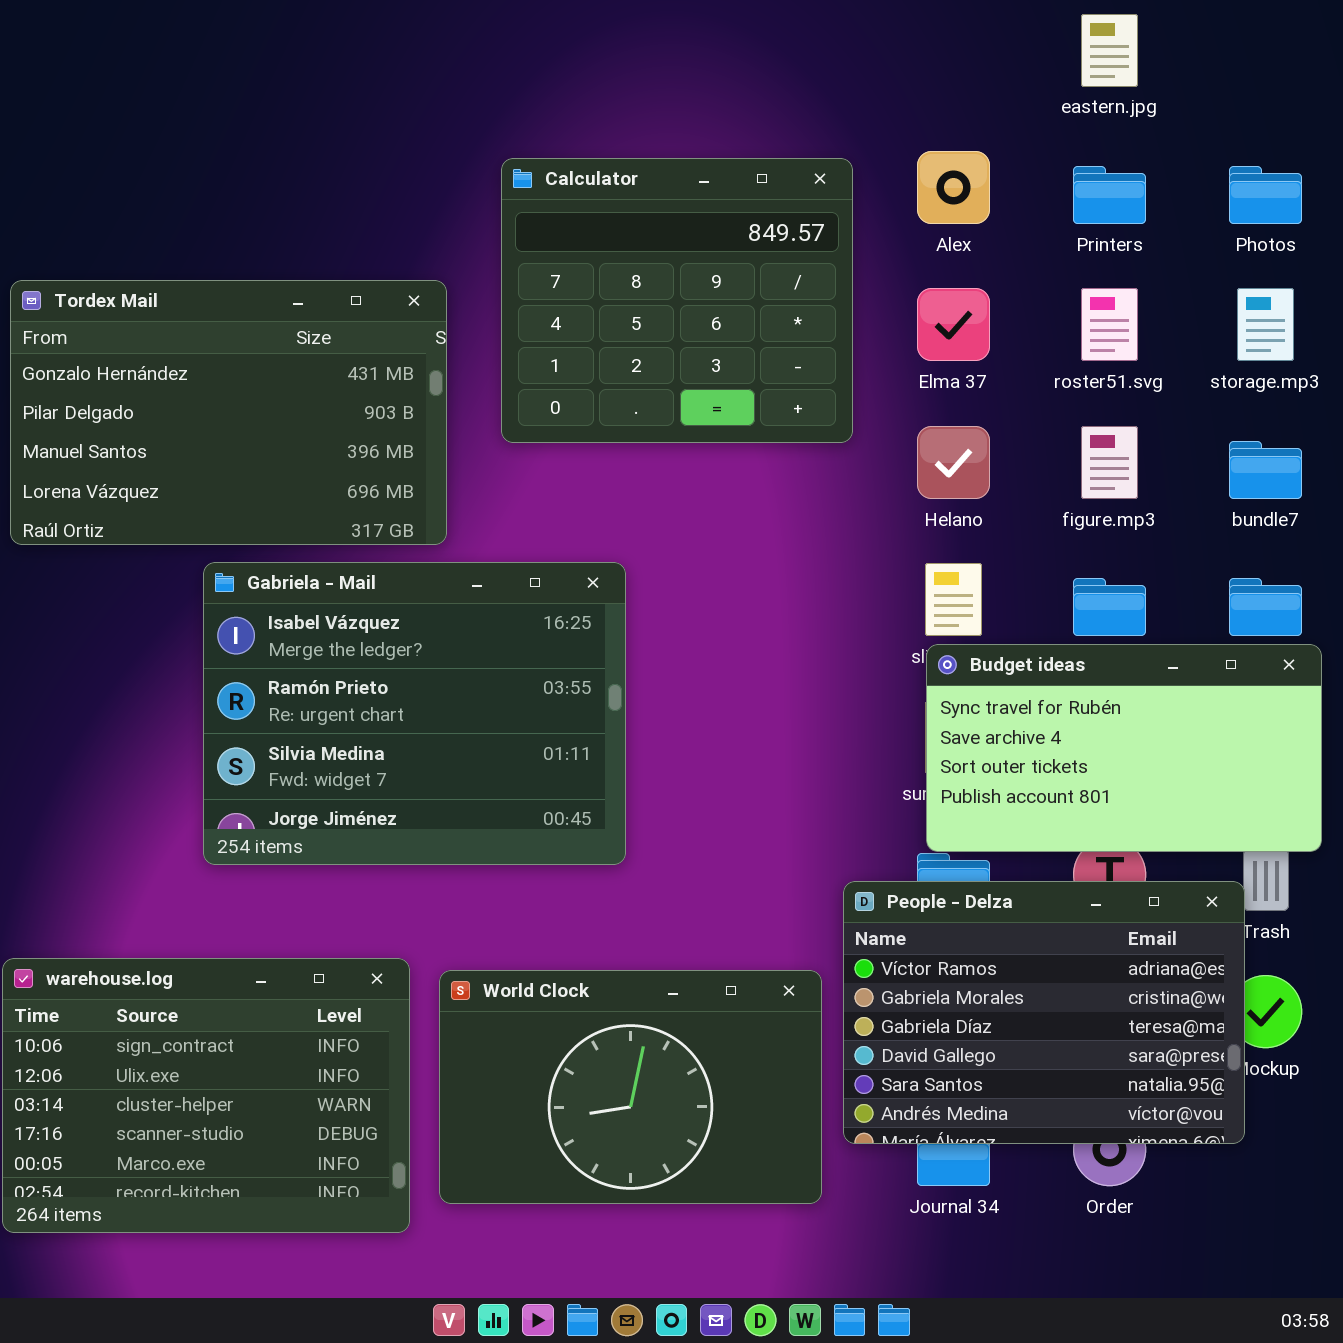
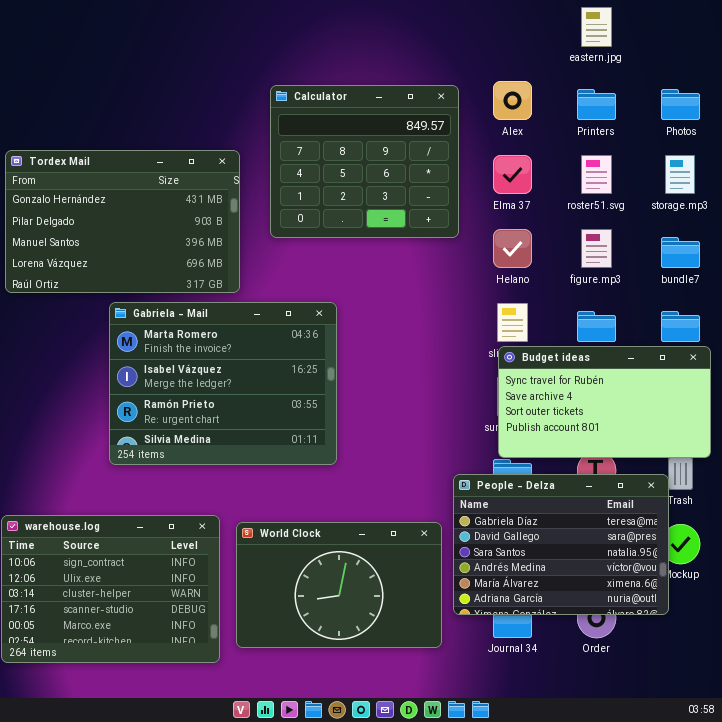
Gabriela - Mail: [203,562,626,865] -> [109,302,337,465], scrolled up 1 row
People - Delza: [843,881,1245,1144] -> [453,474,669,615], scrolled down 2 rows

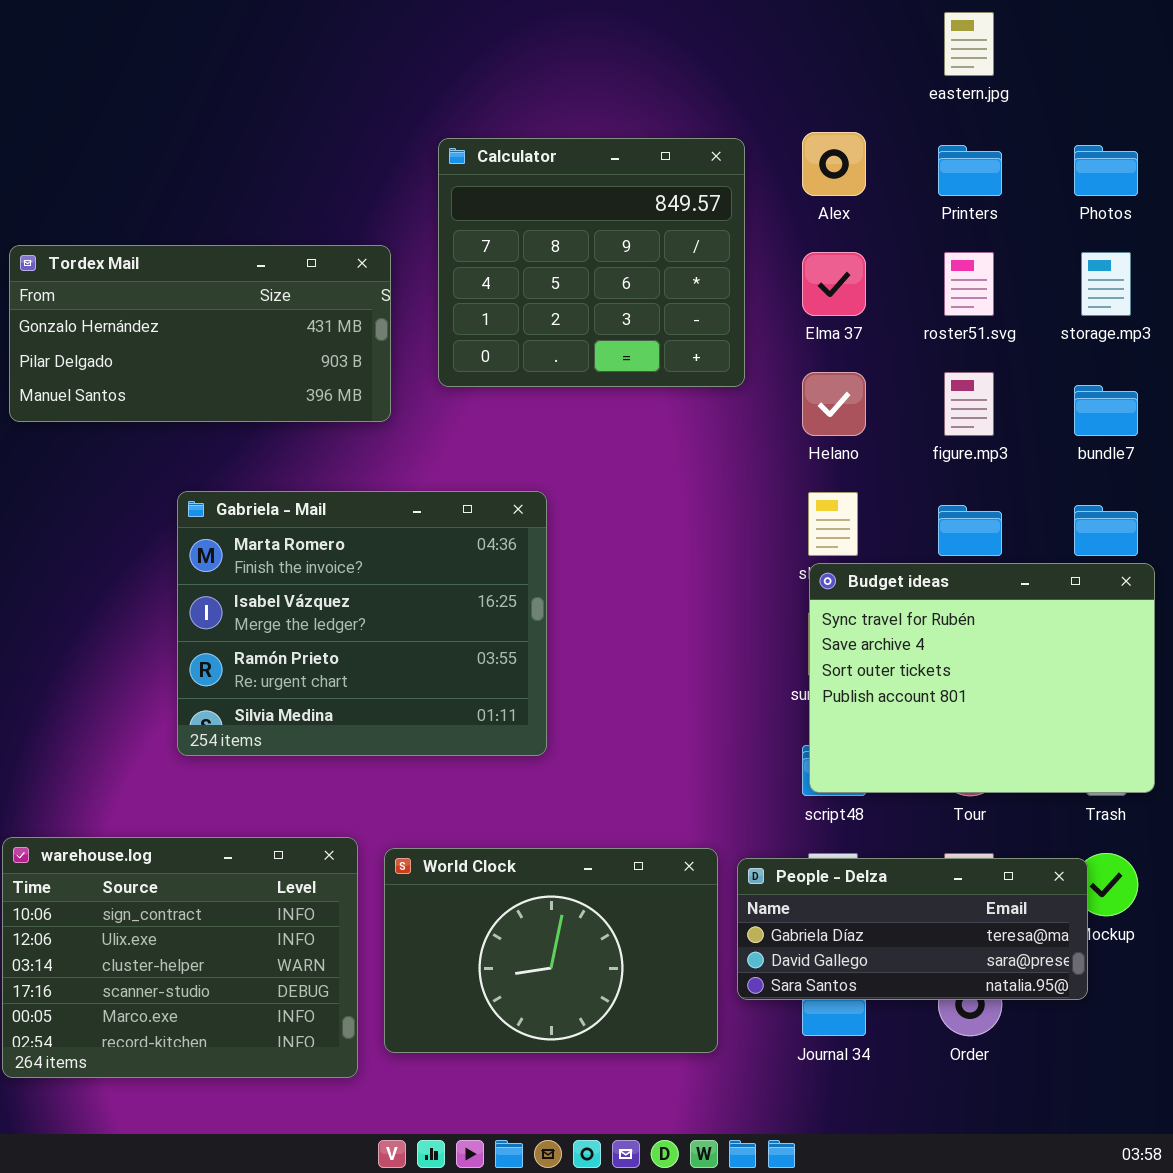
Tordex Mail: [5,150,240,293] -> [9,245,391,422], resized
Budget ideas: [498,346,711,458] -> [809,563,1155,793], resized
People - Delza: [453,474,669,615] -> [737,858,1088,1000], resized

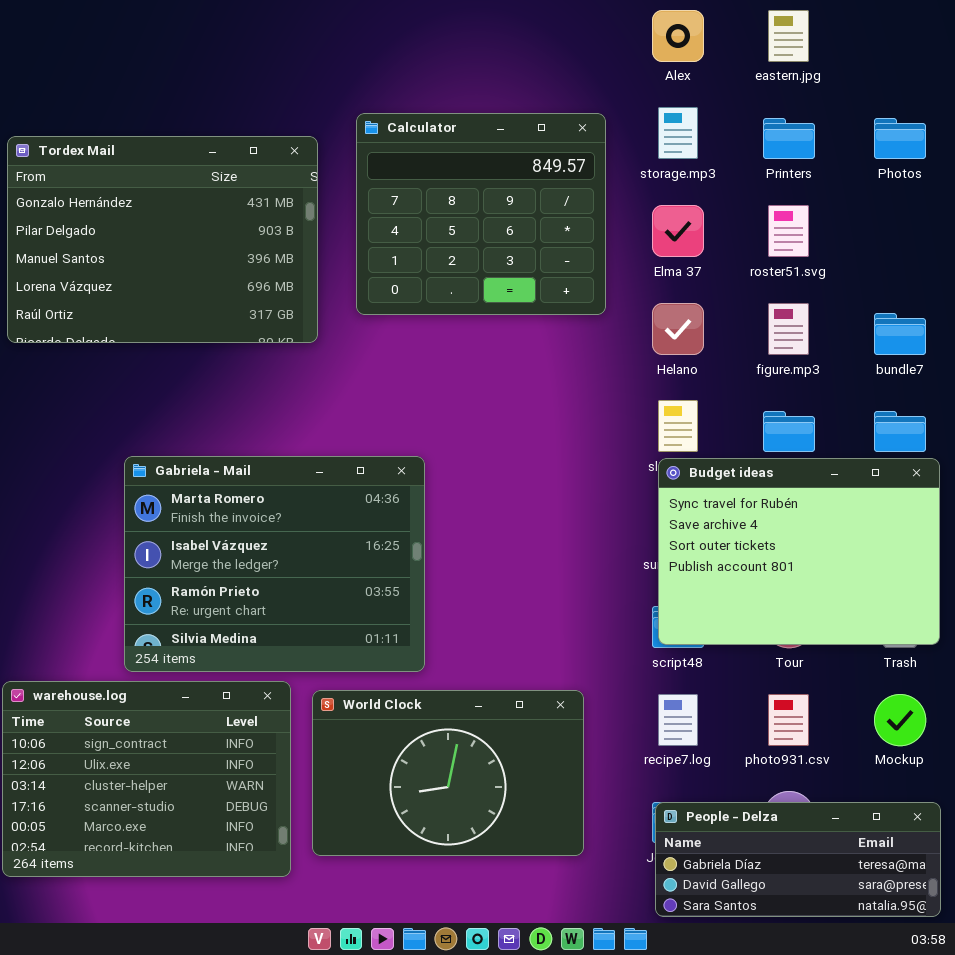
Alex: [802,132,866,196] -> [652,10,704,62], moved
Tordex Mail: [9,245,391,422] -> [7,136,318,343], resized
storage.mp3: [1081,252,1131,316] -> [658,107,698,159], moved
Gabriela - Mail: [177,491,547,756] -> [124,456,425,672], moved
People - Delza: [737,858,1088,1000] -> [655,802,941,917], moved

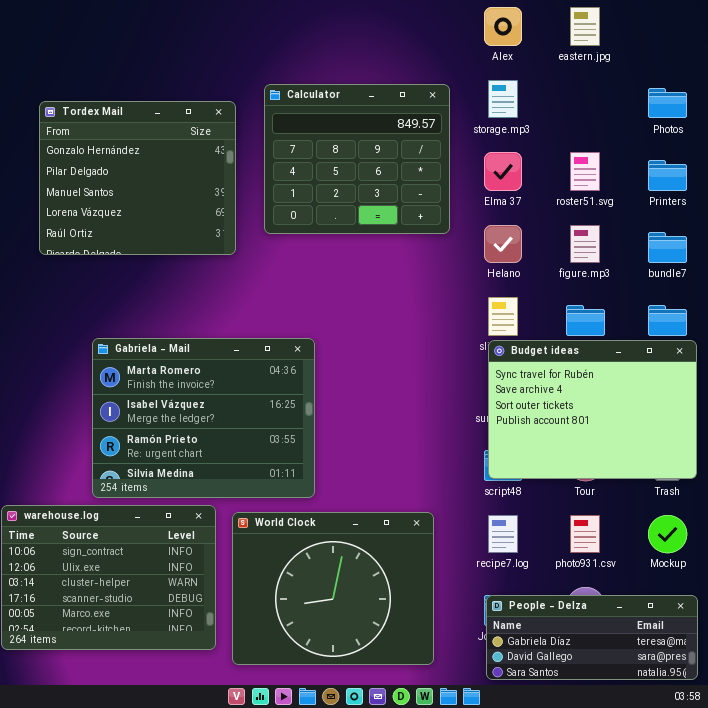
Printers: [763,118,815,159] -> [648,160,687,191], moved
Tordex Mail: [7,136,318,343] -> [39,101,236,255], resized
World Clock: [312,690,584,856] -> [232,512,434,665], resized

